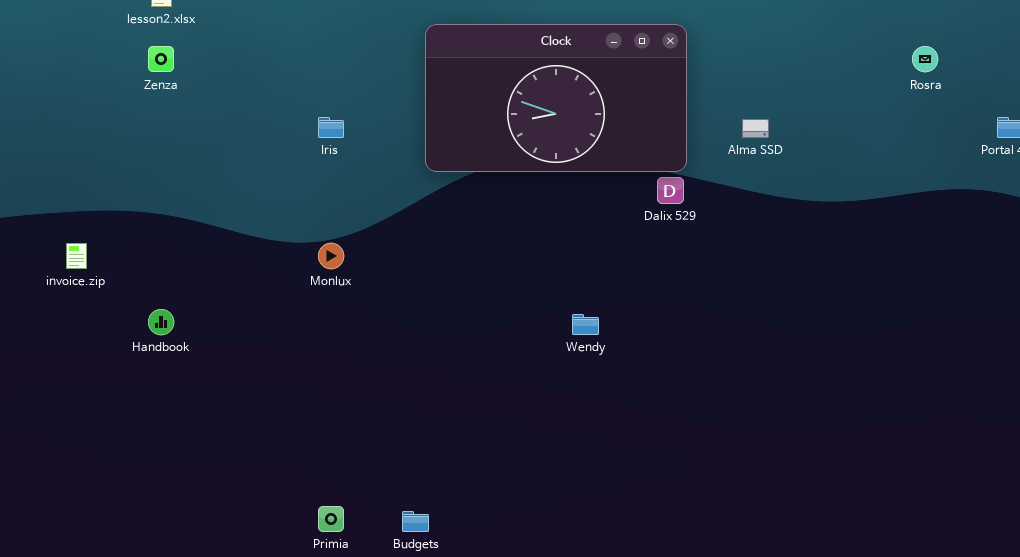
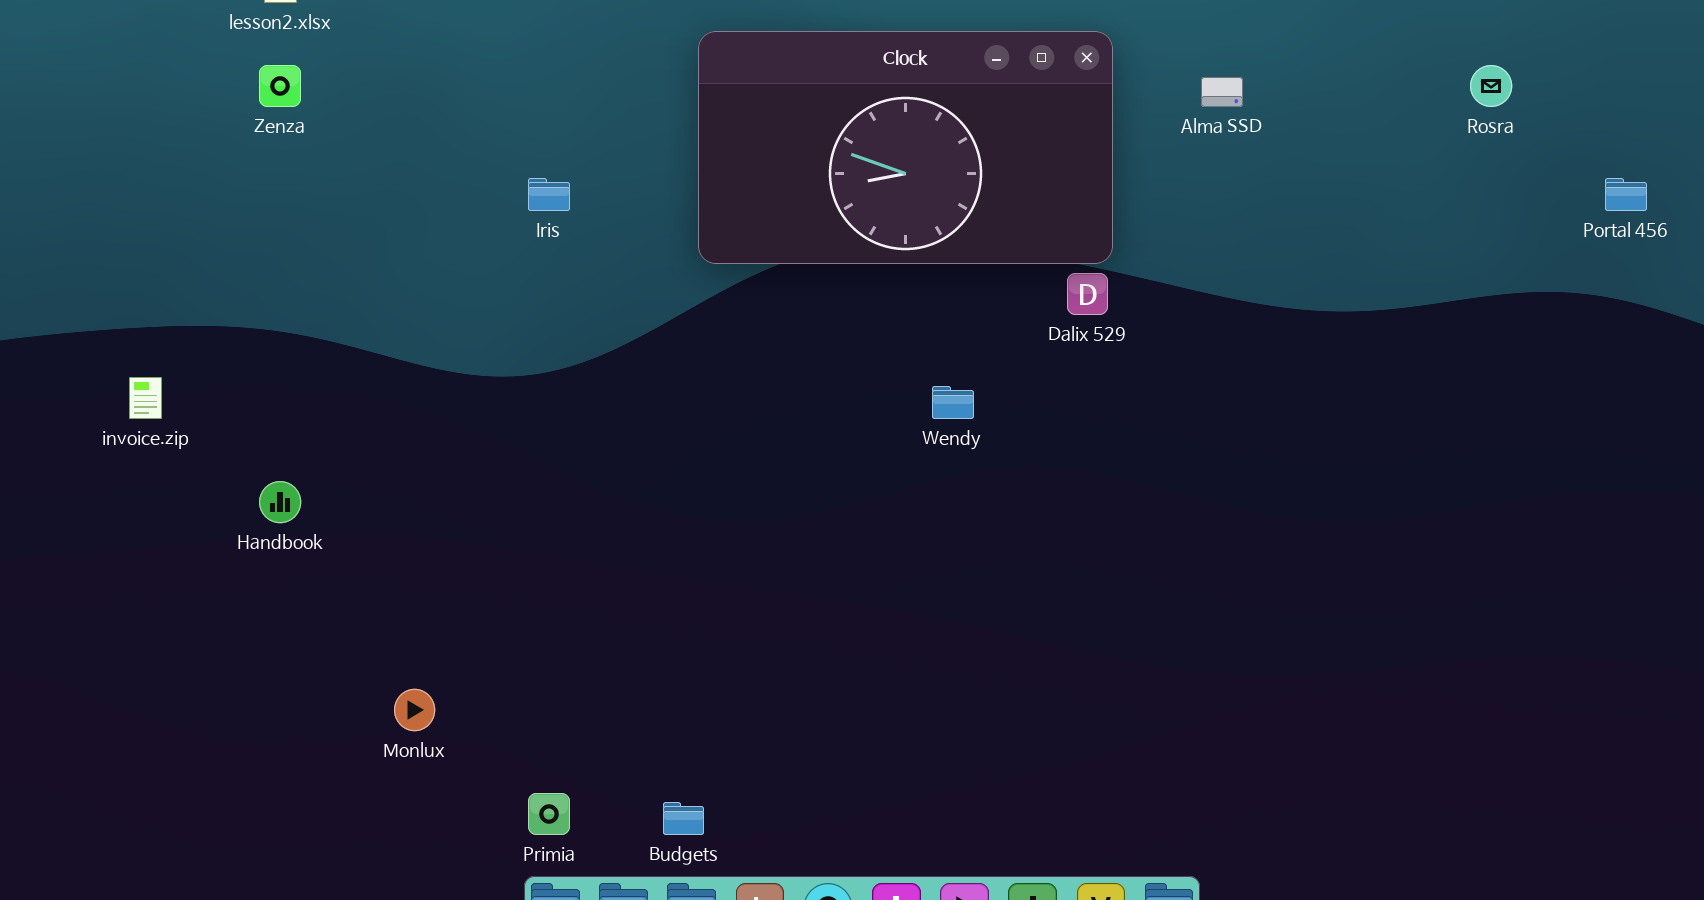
Alma SSD: [742,119,769,138] -> [1201,77,1243,107], moved
Monlux: [318,243,344,269] -> [394,689,435,731], moved
Wendy: [572,314,599,335] -> [932,386,974,419], moved

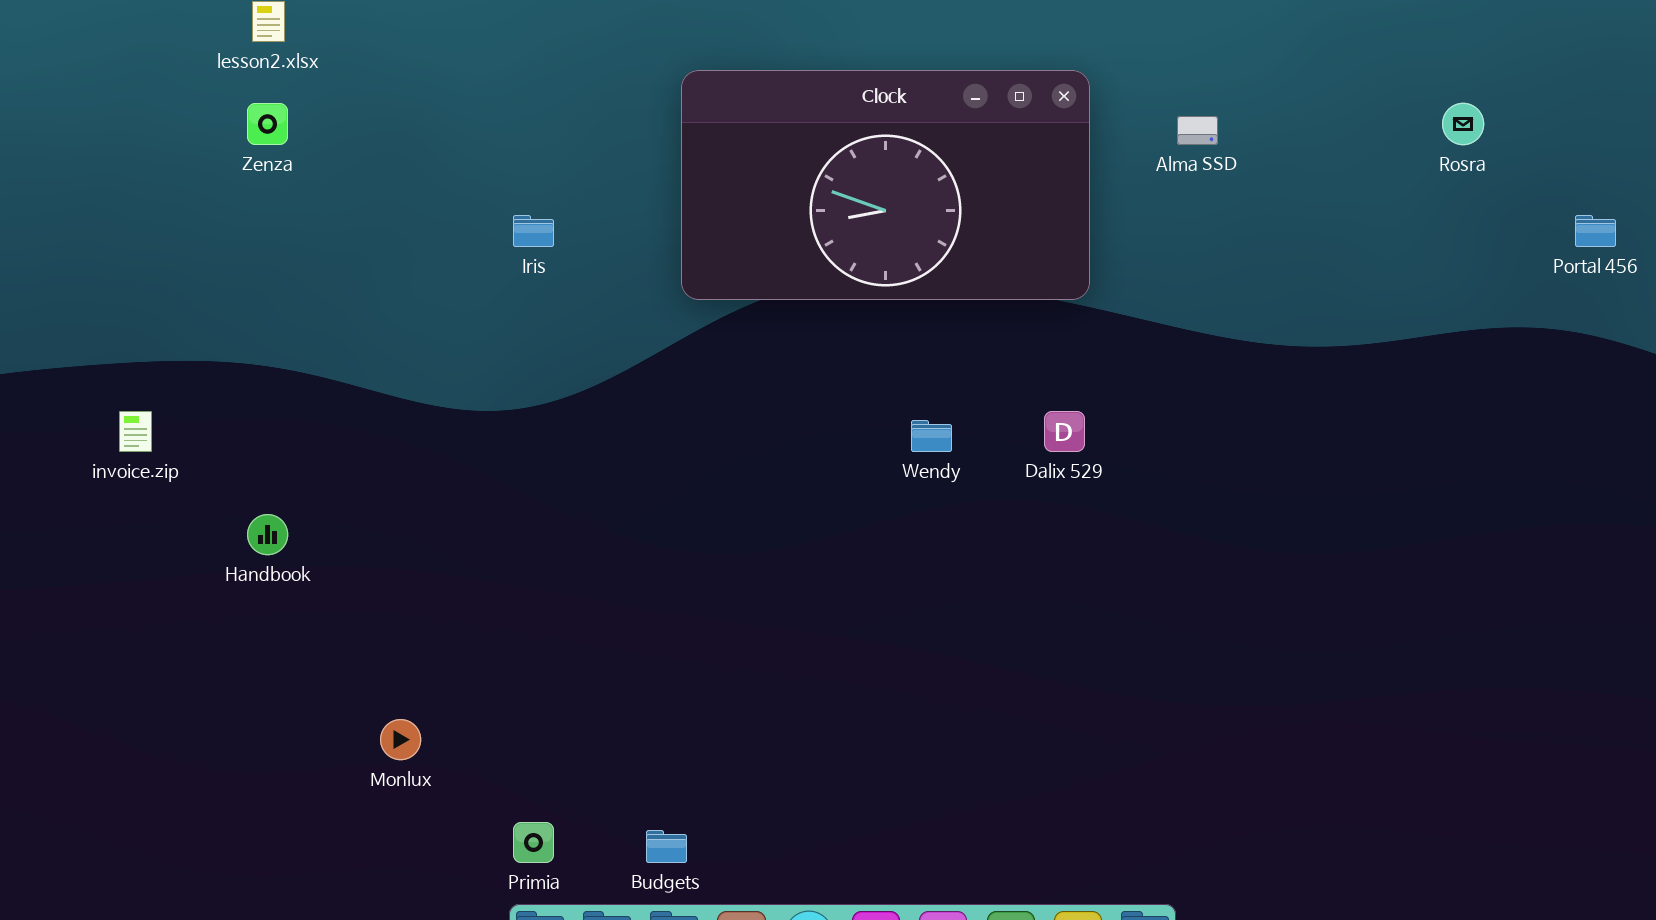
Dalix 529: [1067,273,1108,315] -> [1044,411,1085,452], moved

